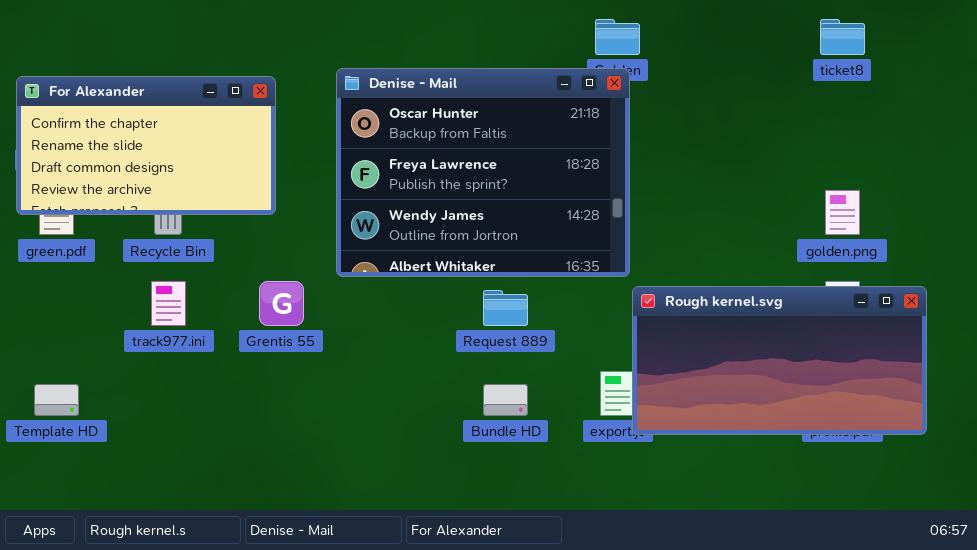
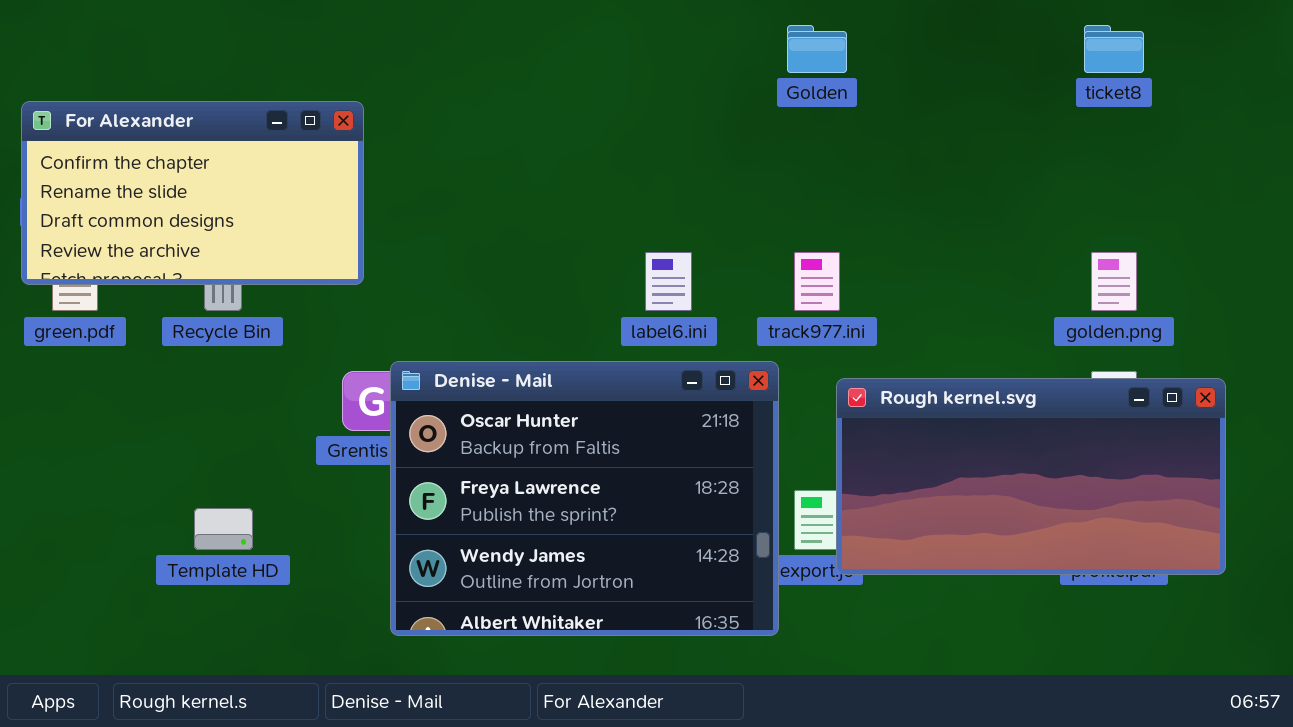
Denise - Mail: [336,68,630,277] -> [390,361,779,636], moved
track977.ini: [151,281,186,326] -> [794,252,840,311], moved
Template HD: [34,384,79,416] -> [194,508,253,550], moved

